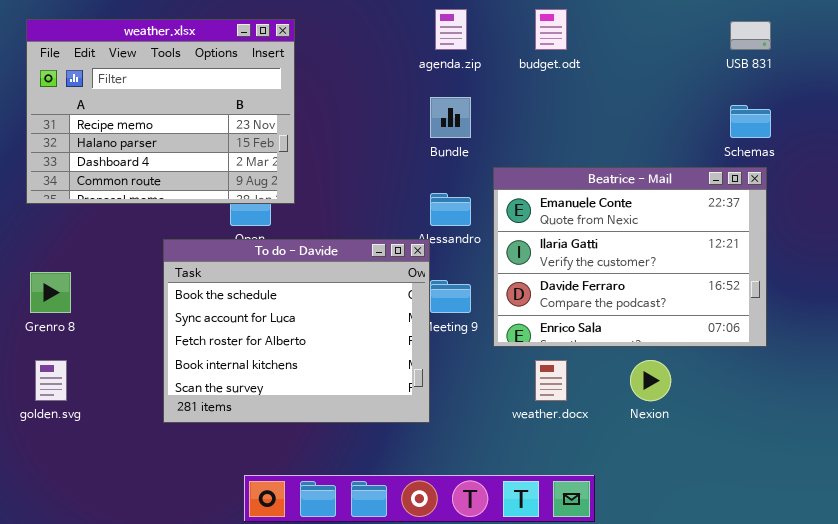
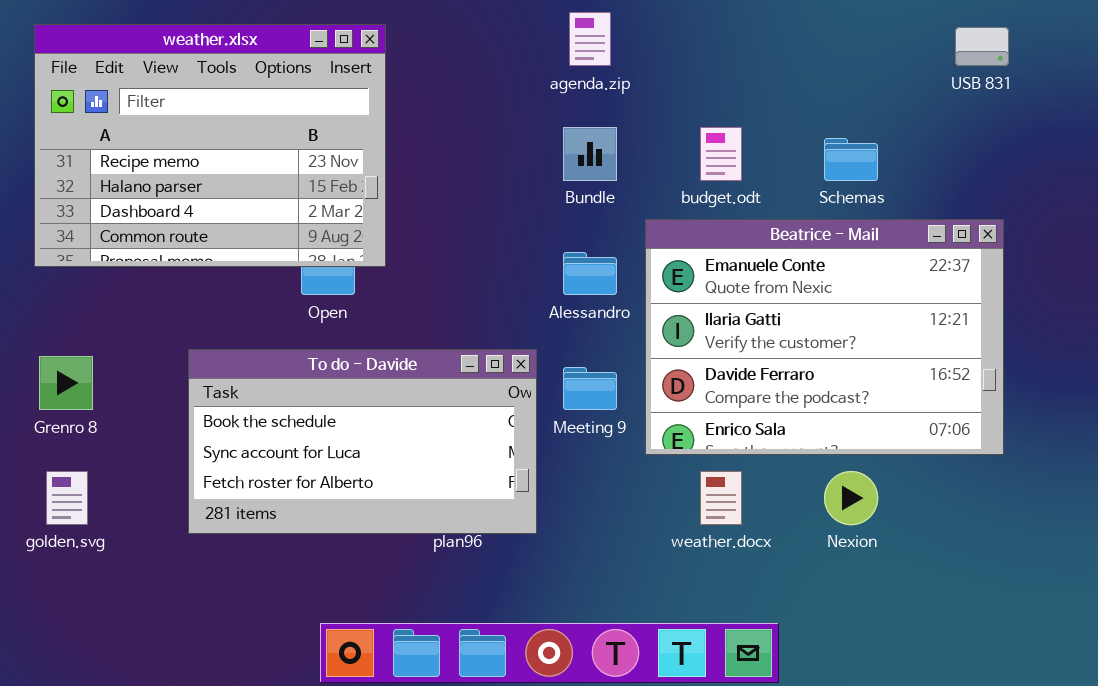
budget.odt: [535,9,567,50] -> [700,127,742,181], moved
Schemas: [730,105,771,138] -> [824,138,878,181], moved
To do - Davide: [163,239,430,423] -> [188,349,537,534], moved, resized

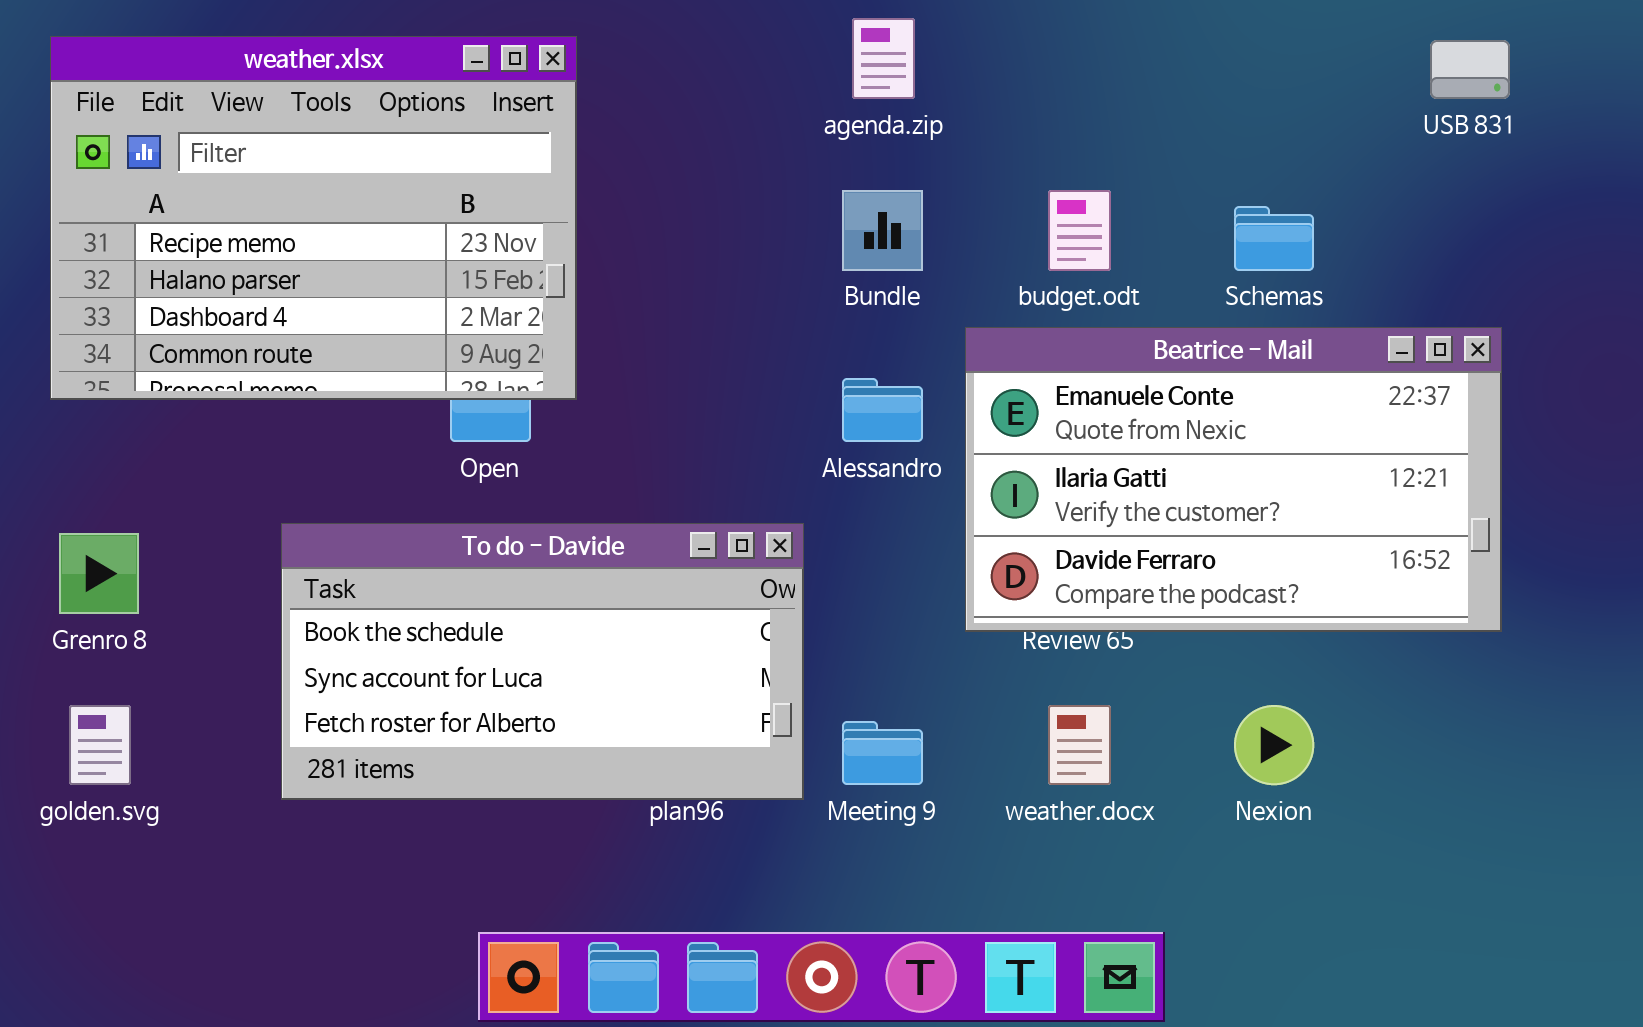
Beatrice - Mail: [645,219,1004,455] -> [965,327,1502,632], resized
Meeting 9: [563,367,617,410] -> [842,721,923,785], moved

